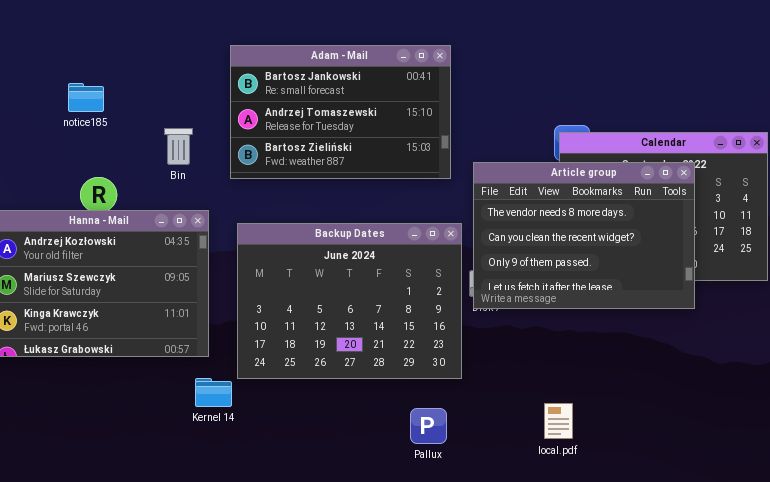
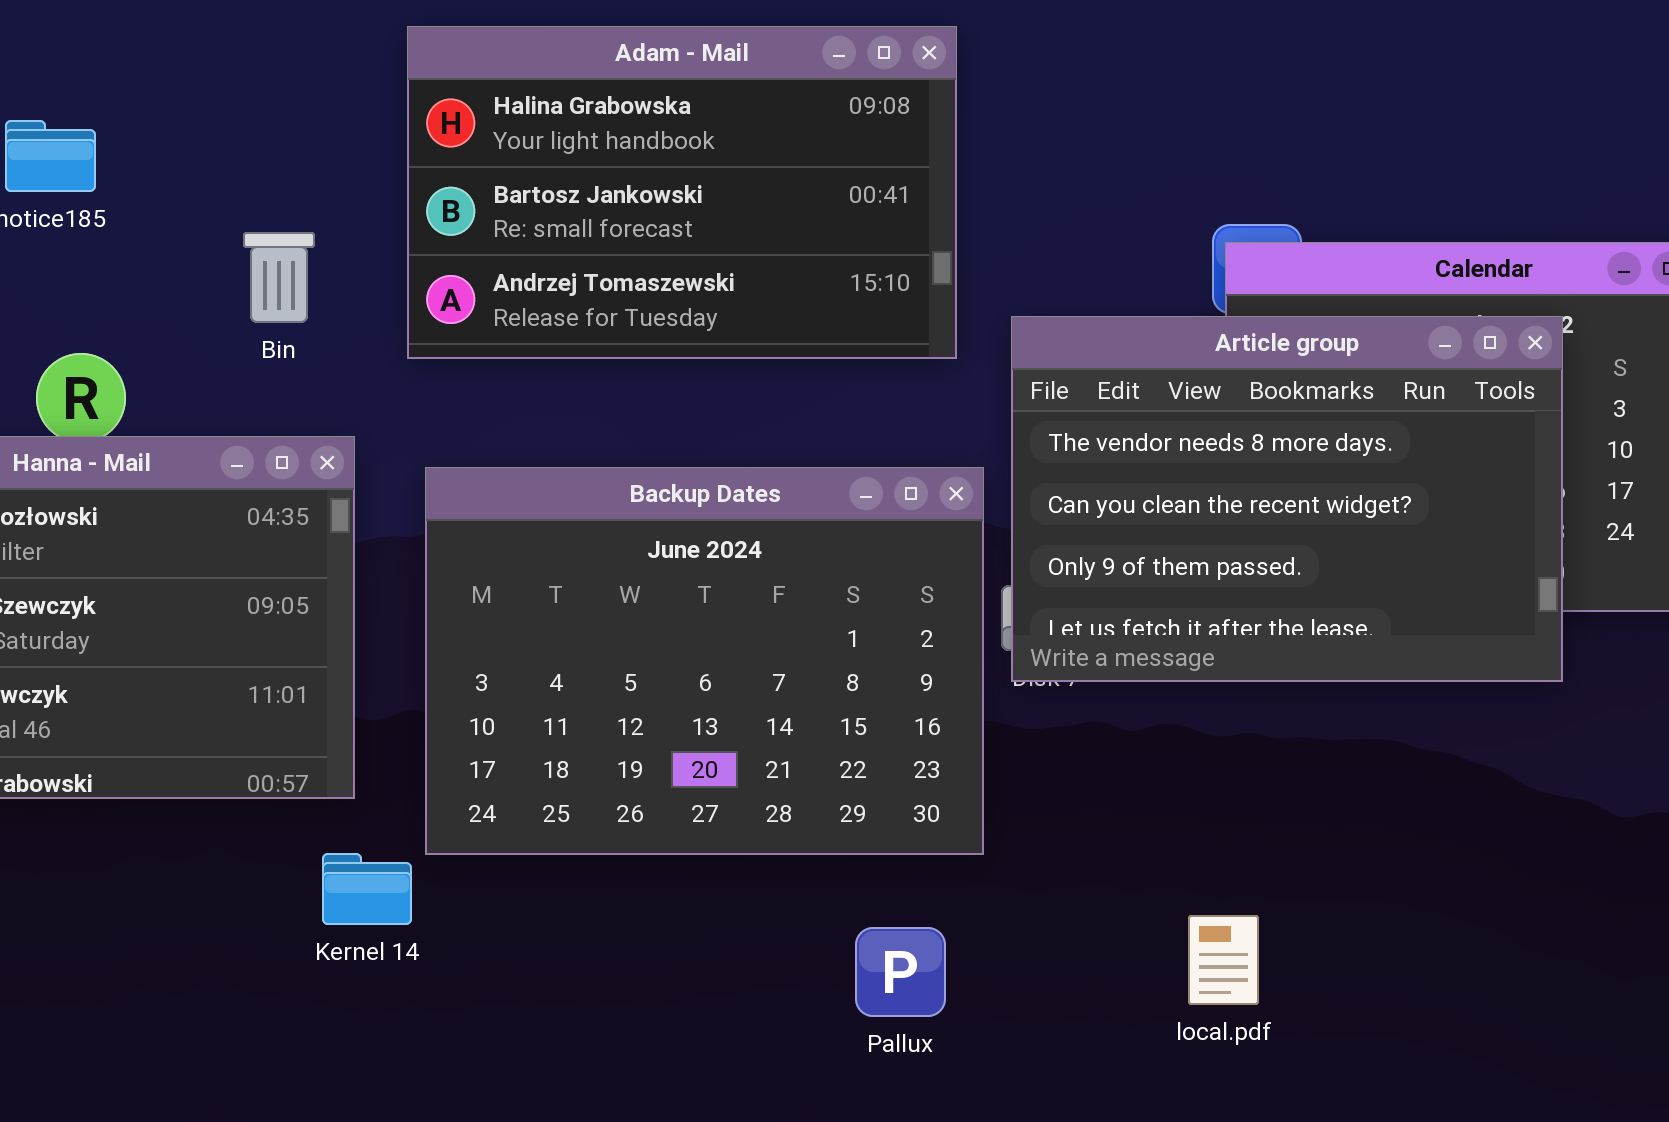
Adam - Mail: [230,45,451,179] -> [407,26,957,359], scrolled up 1 row

